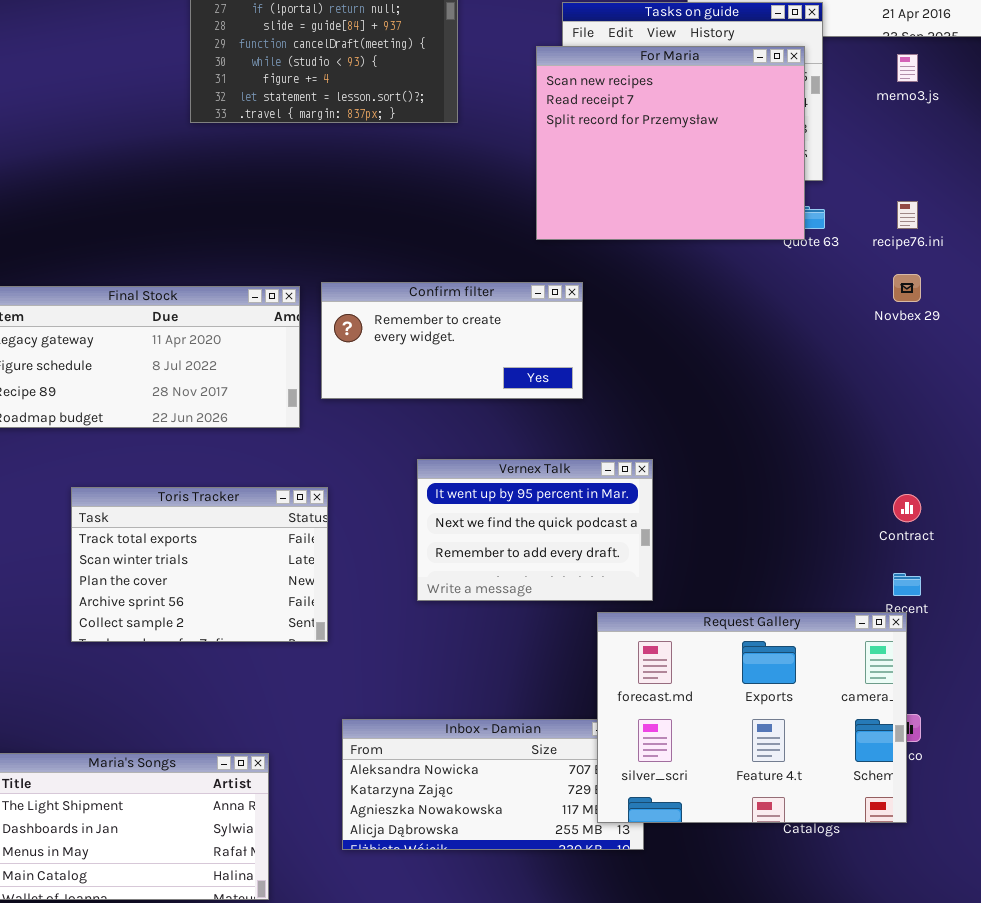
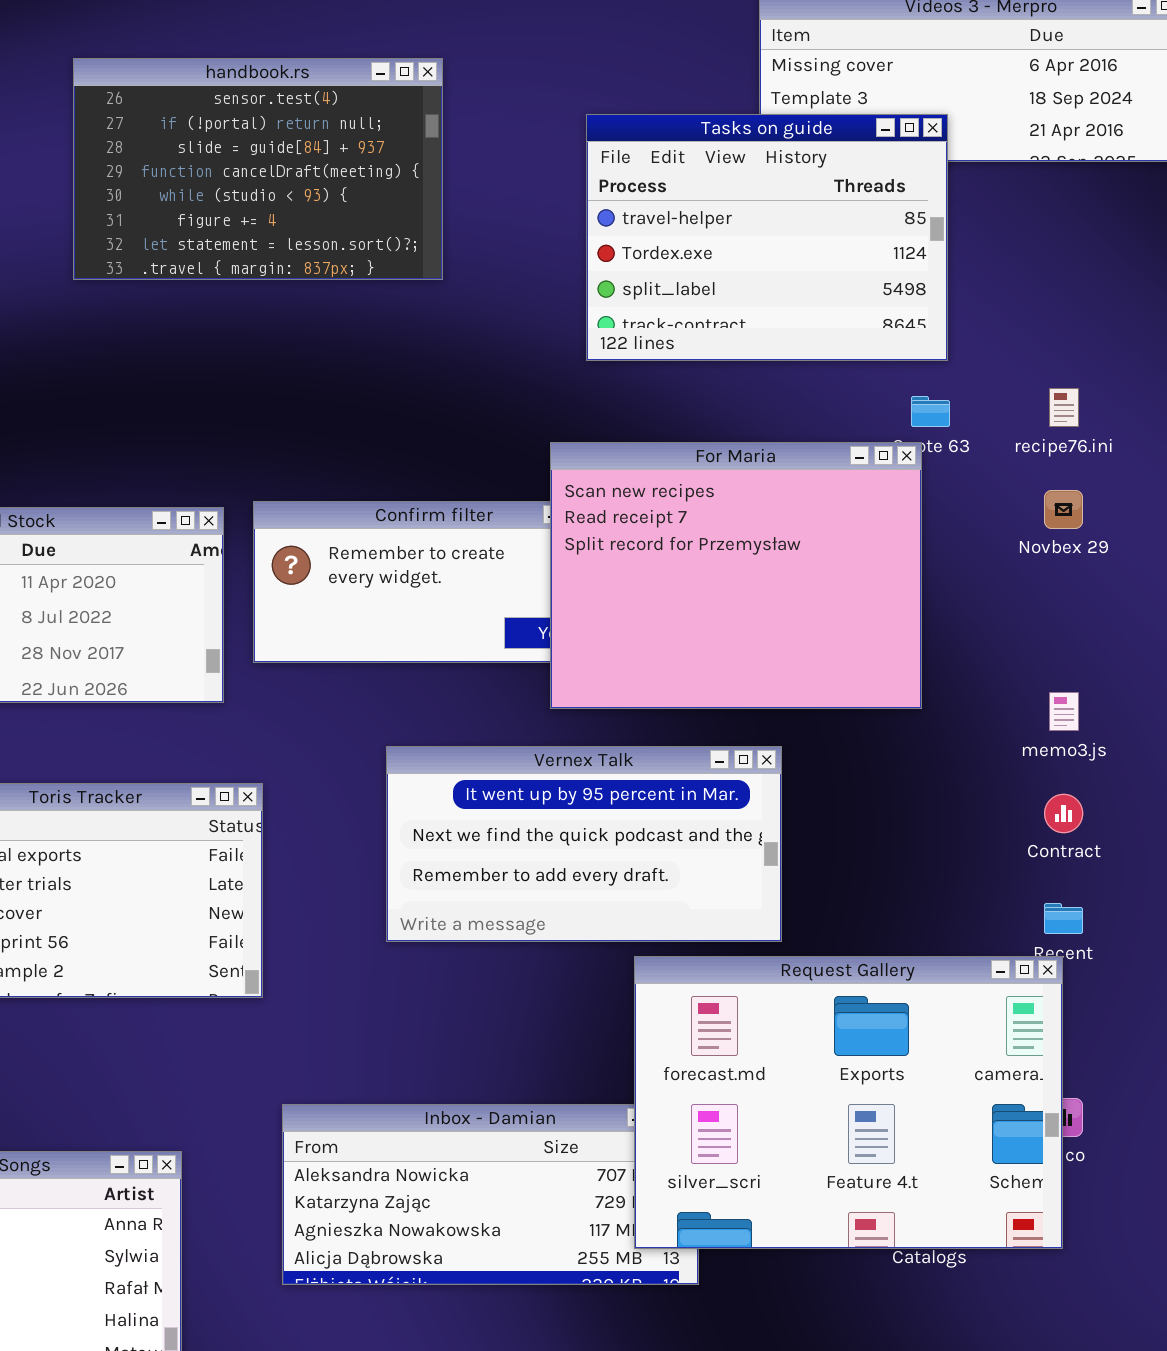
For Maria: [536,46,805,240] -> [550,442,922,709], moved
memo3.js: [897,54,918,82] -> [1049,692,1079,731], moved
Vernex Talk: [417,459,653,601] -> [386,746,782,942], resized

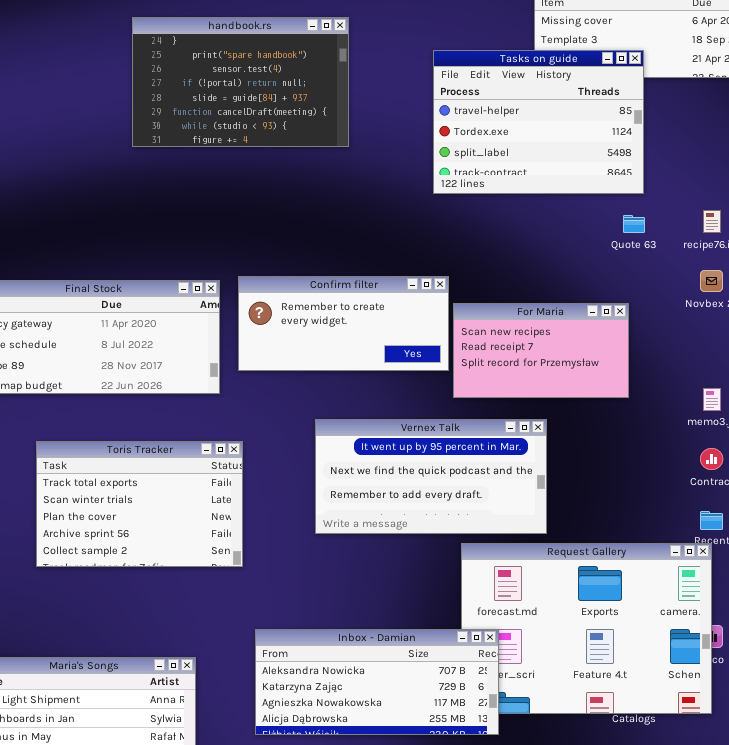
handbook.rs: [73,58,443,280] -> [132,17,349,147], scrolled up 2 rows
For Maria: [550,442,922,709] -> [453,303,629,398], resized
Inbox - Damian: [282,1104,699,1285] -> [255,629,499,735], raised

